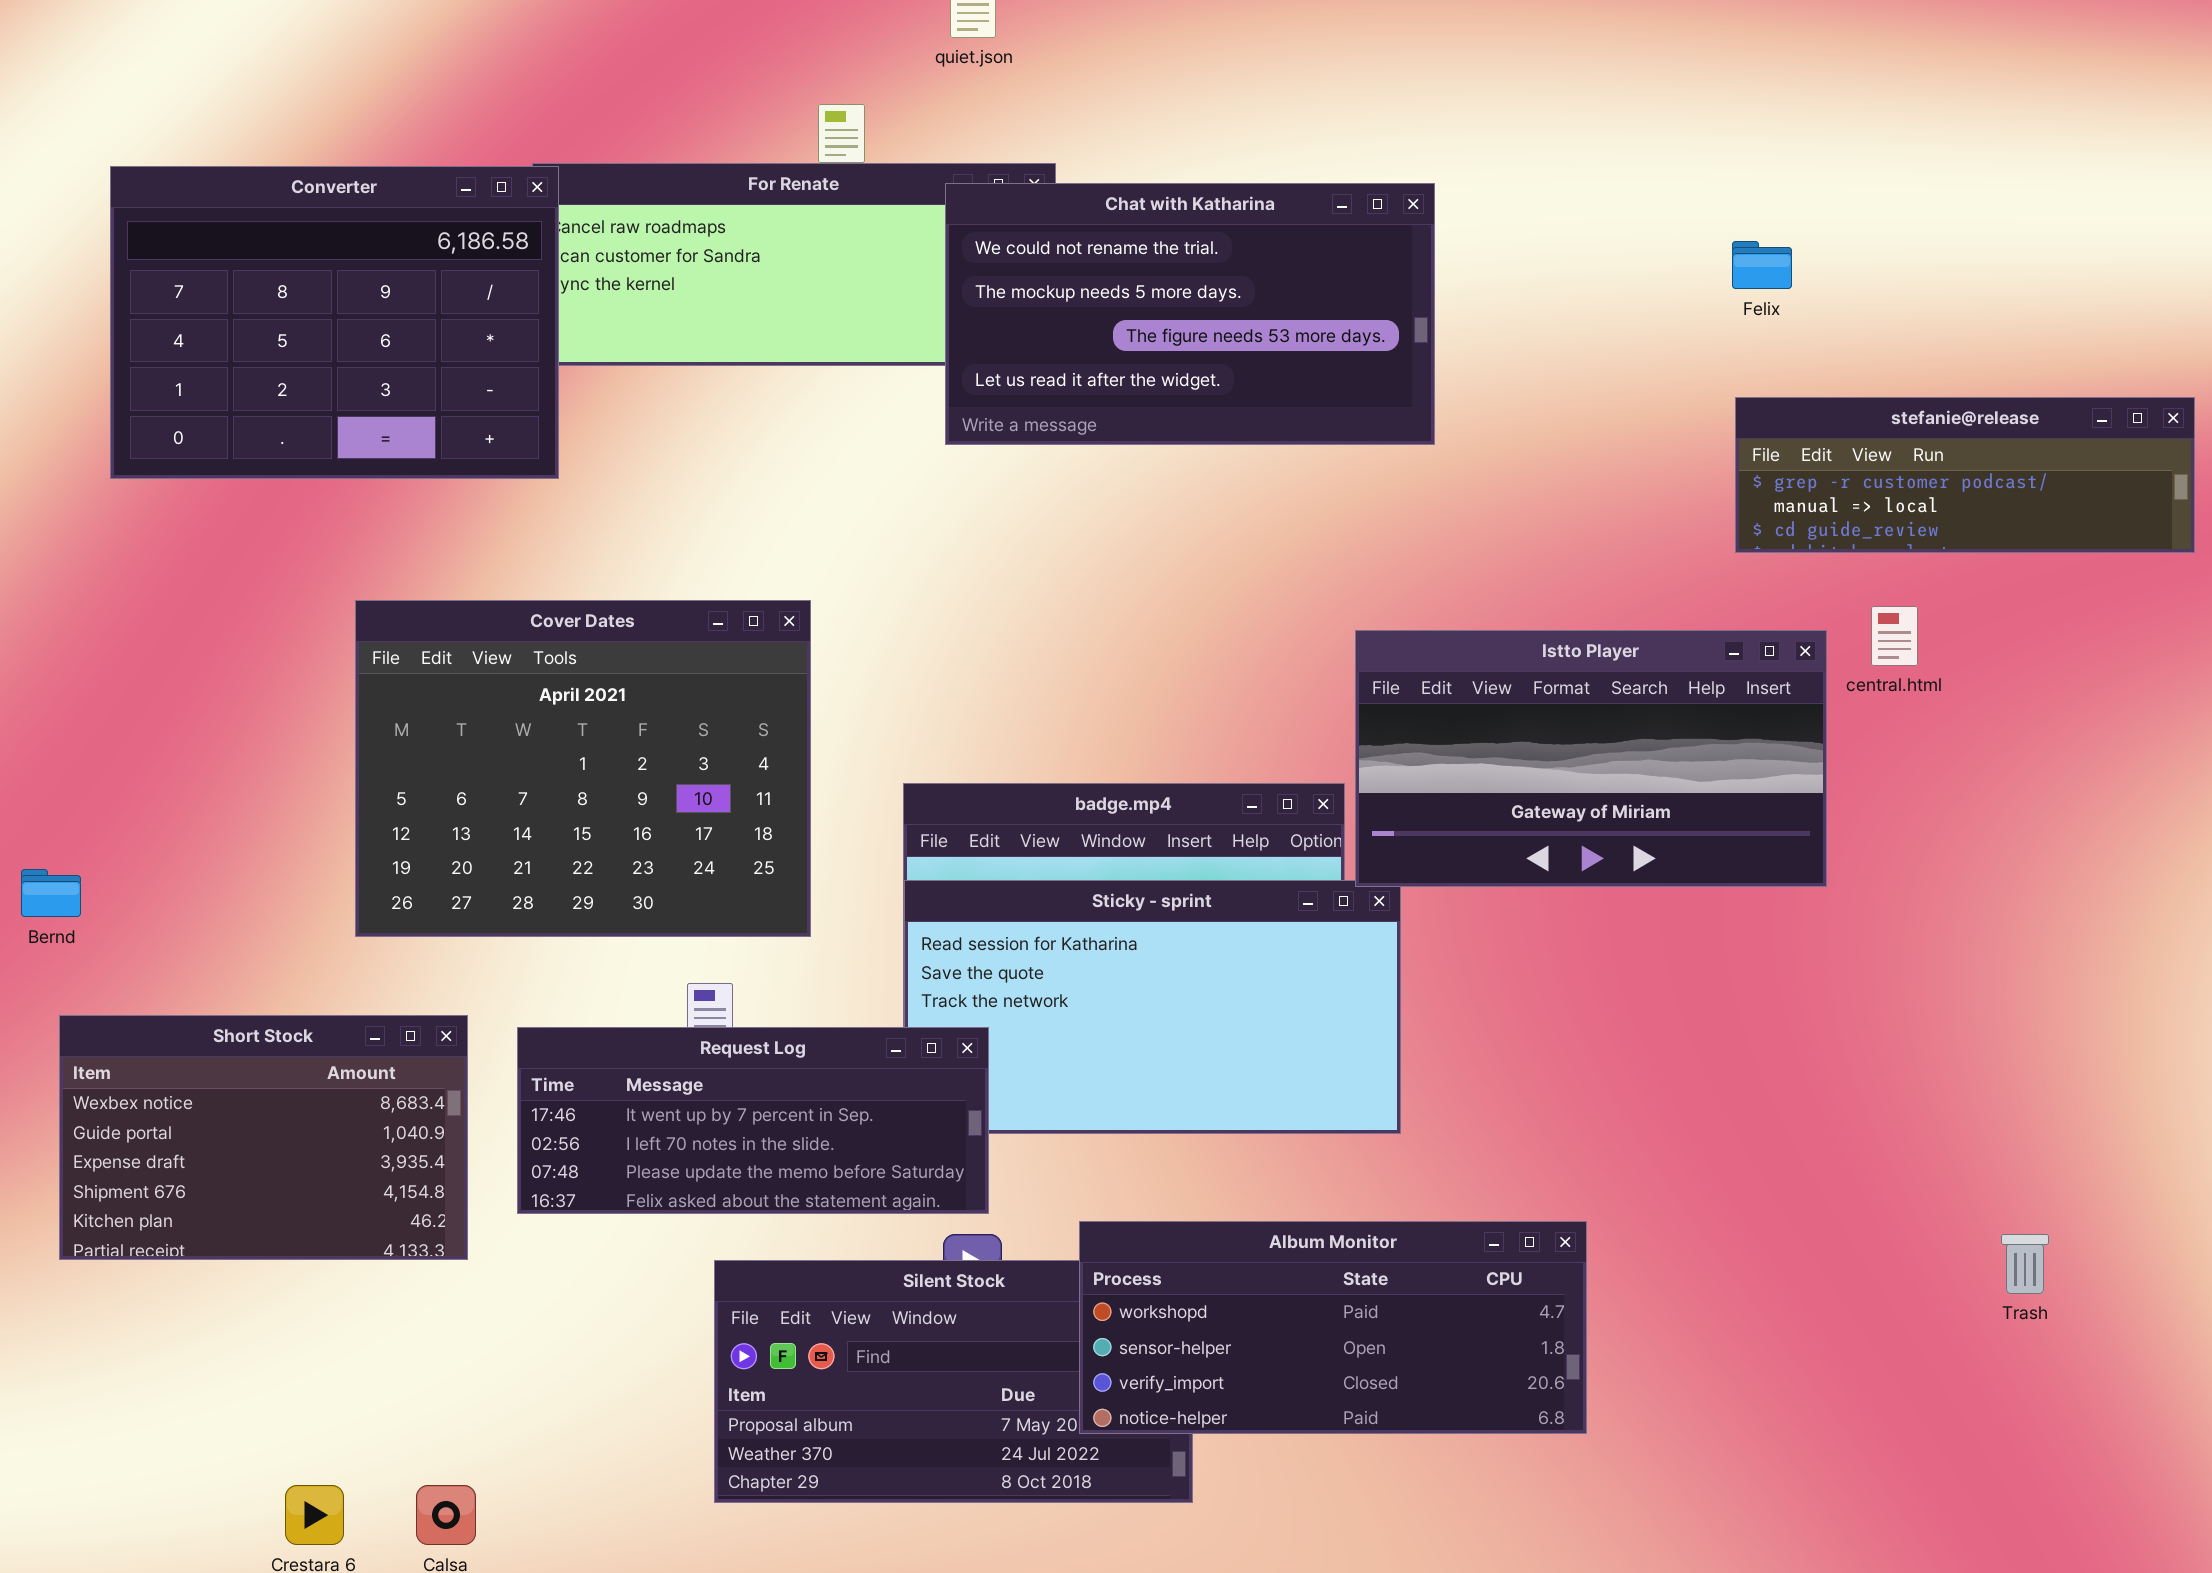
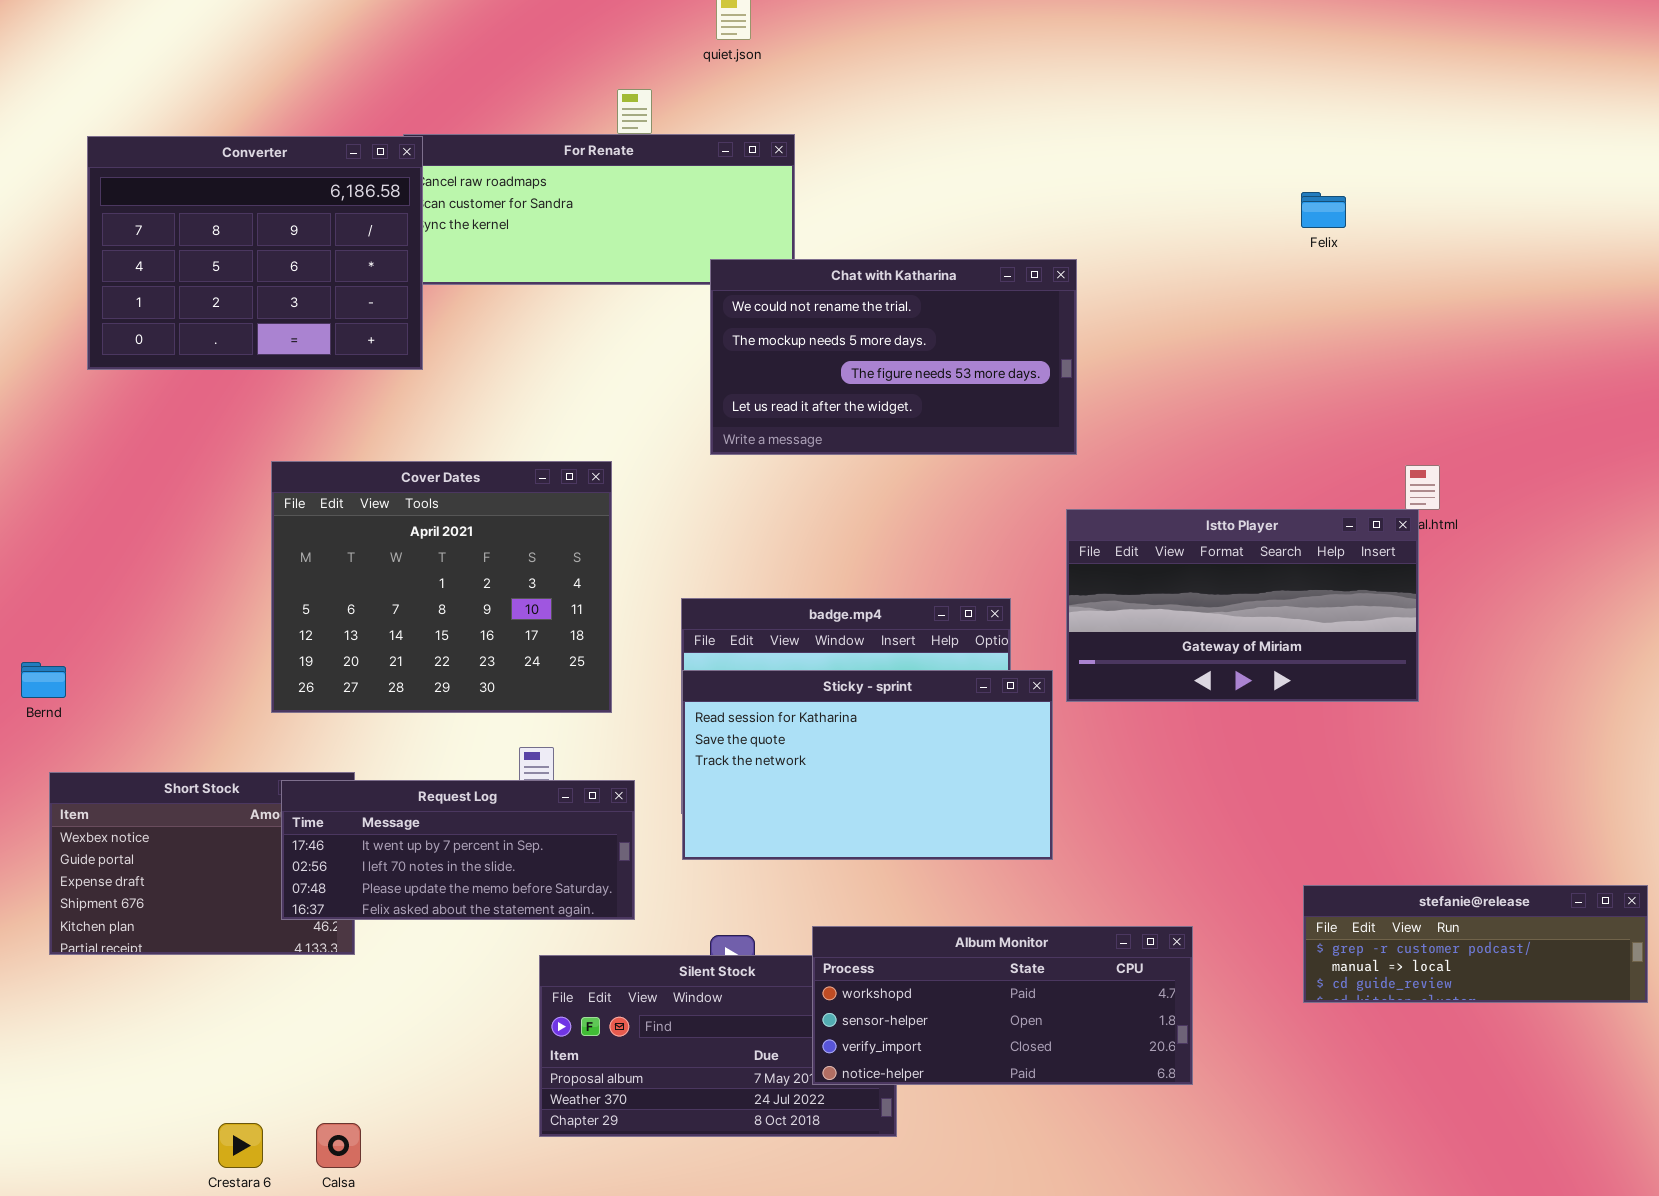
Chat with Katharina: [945,183,1435,445] -> [710,259,1077,455], moved
stefanie@release: [1735,397,2195,553] -> [1303,885,1648,1003], moved
Istto Player: [1355,630,1827,887] -> [1066,509,1419,702], moved
Request Log: [517,1027,989,1214] -> [281,780,635,920], moved

